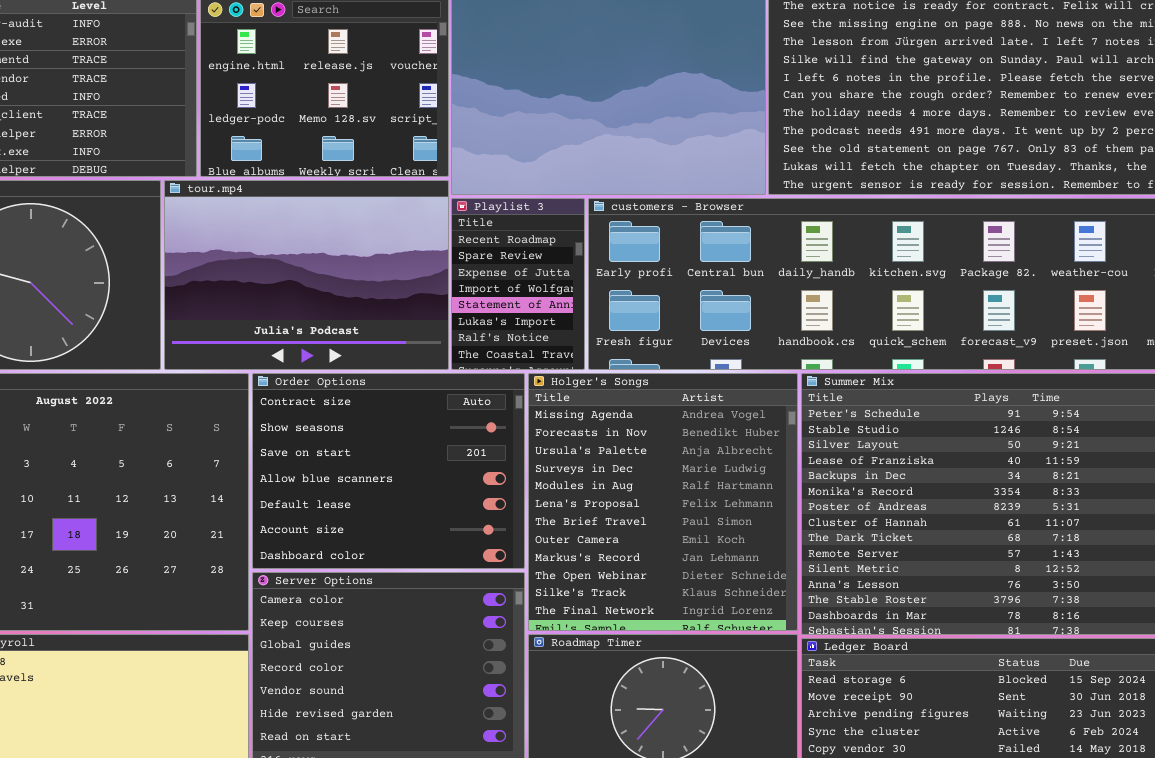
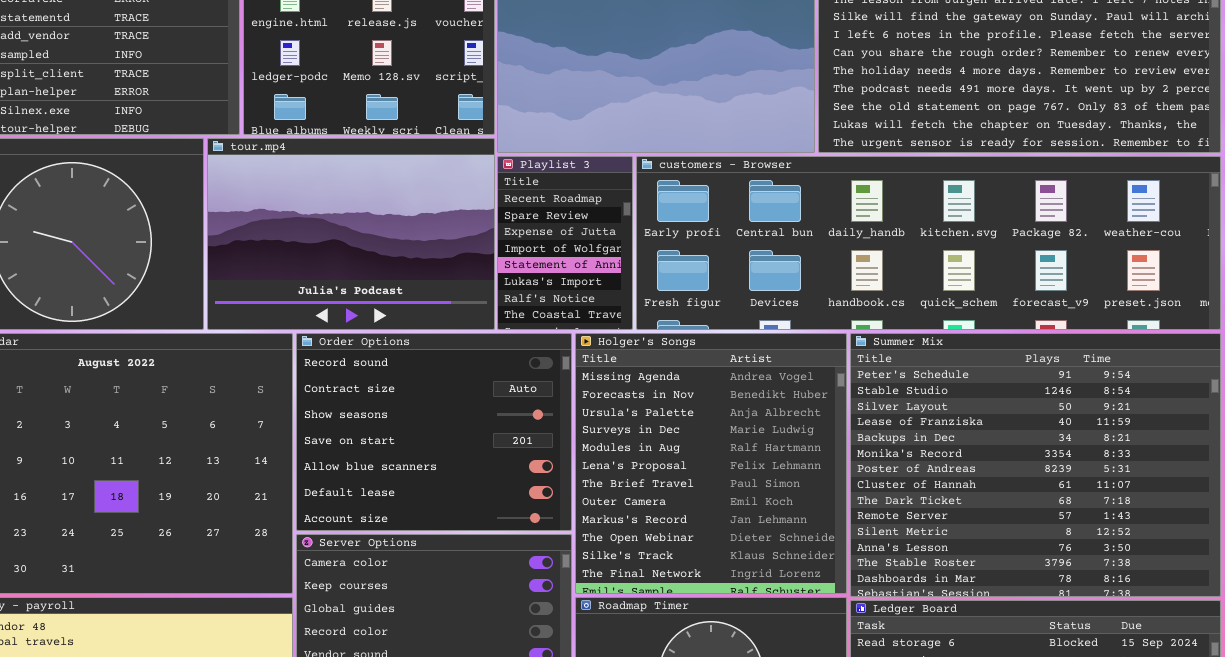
Order Options: [252,373,525,569] -> [296,333,572,531], scrolled up 1 row

